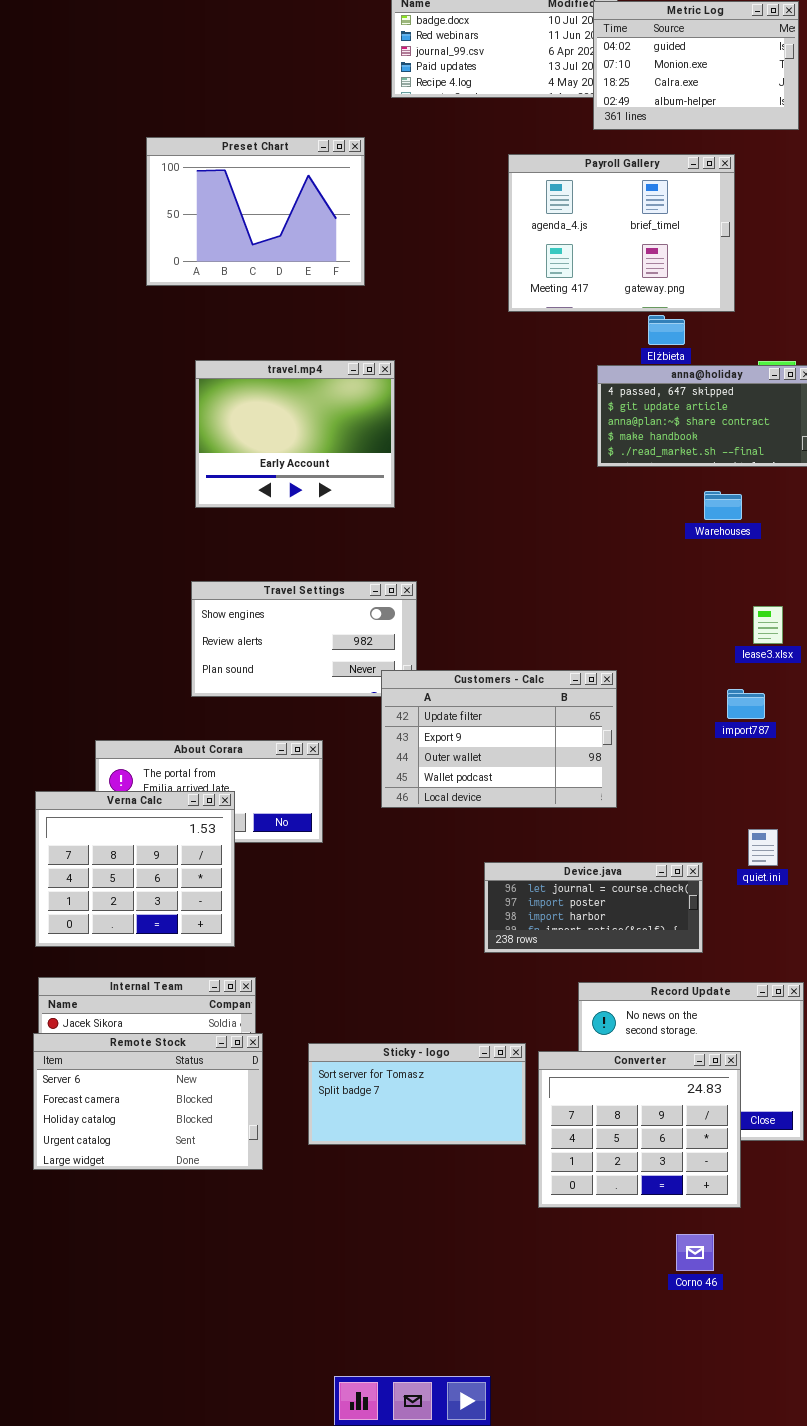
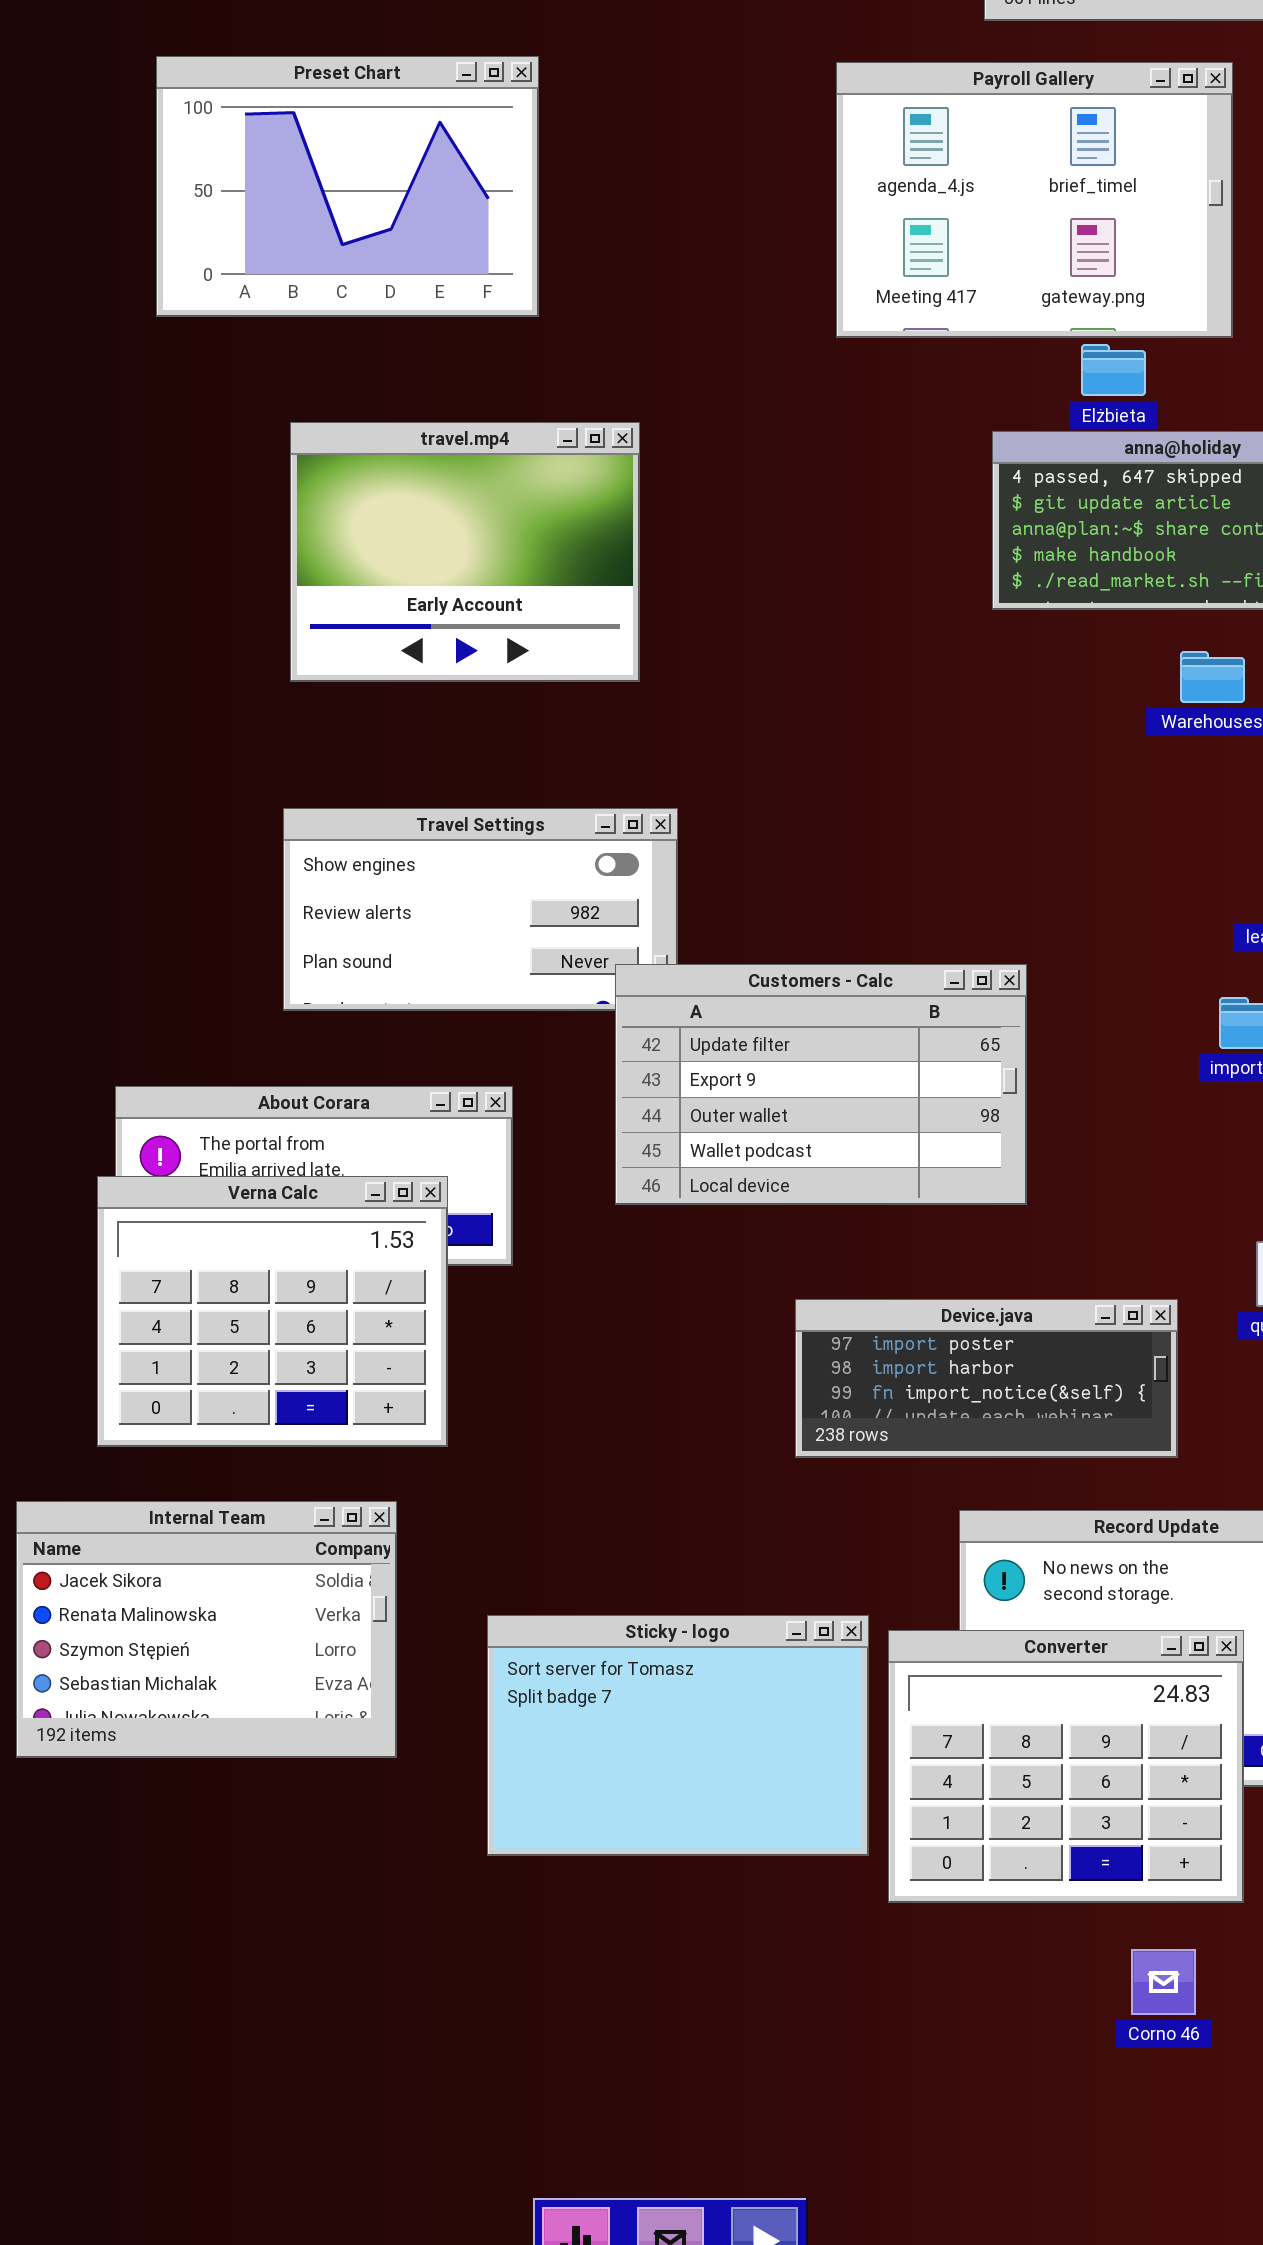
Preset Chart: [146,137,365,286] -> [156,56,539,317], moved
Verna Calc: [35,791,235,947] -> [97,1176,448,1447], moved
Device.java: [484,862,703,953] -> [795,1299,1178,1458], scrolled down 1 row
Remote Stock: [33,1033,263,1170] -> none, closed
Sticky - logo: [308,1043,526,1145] -> [487,1615,869,1856], resized

